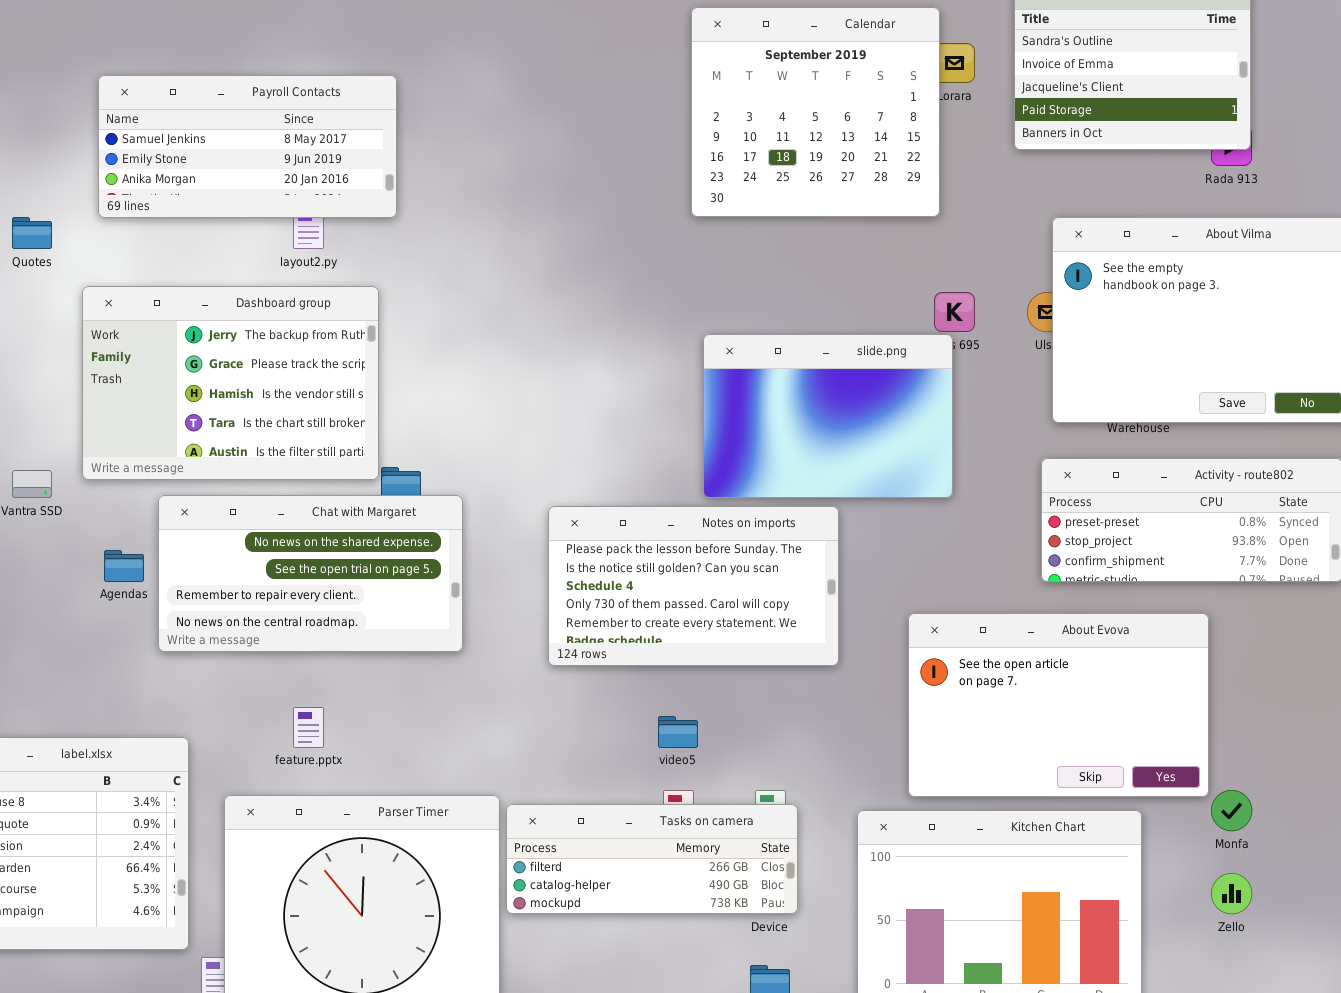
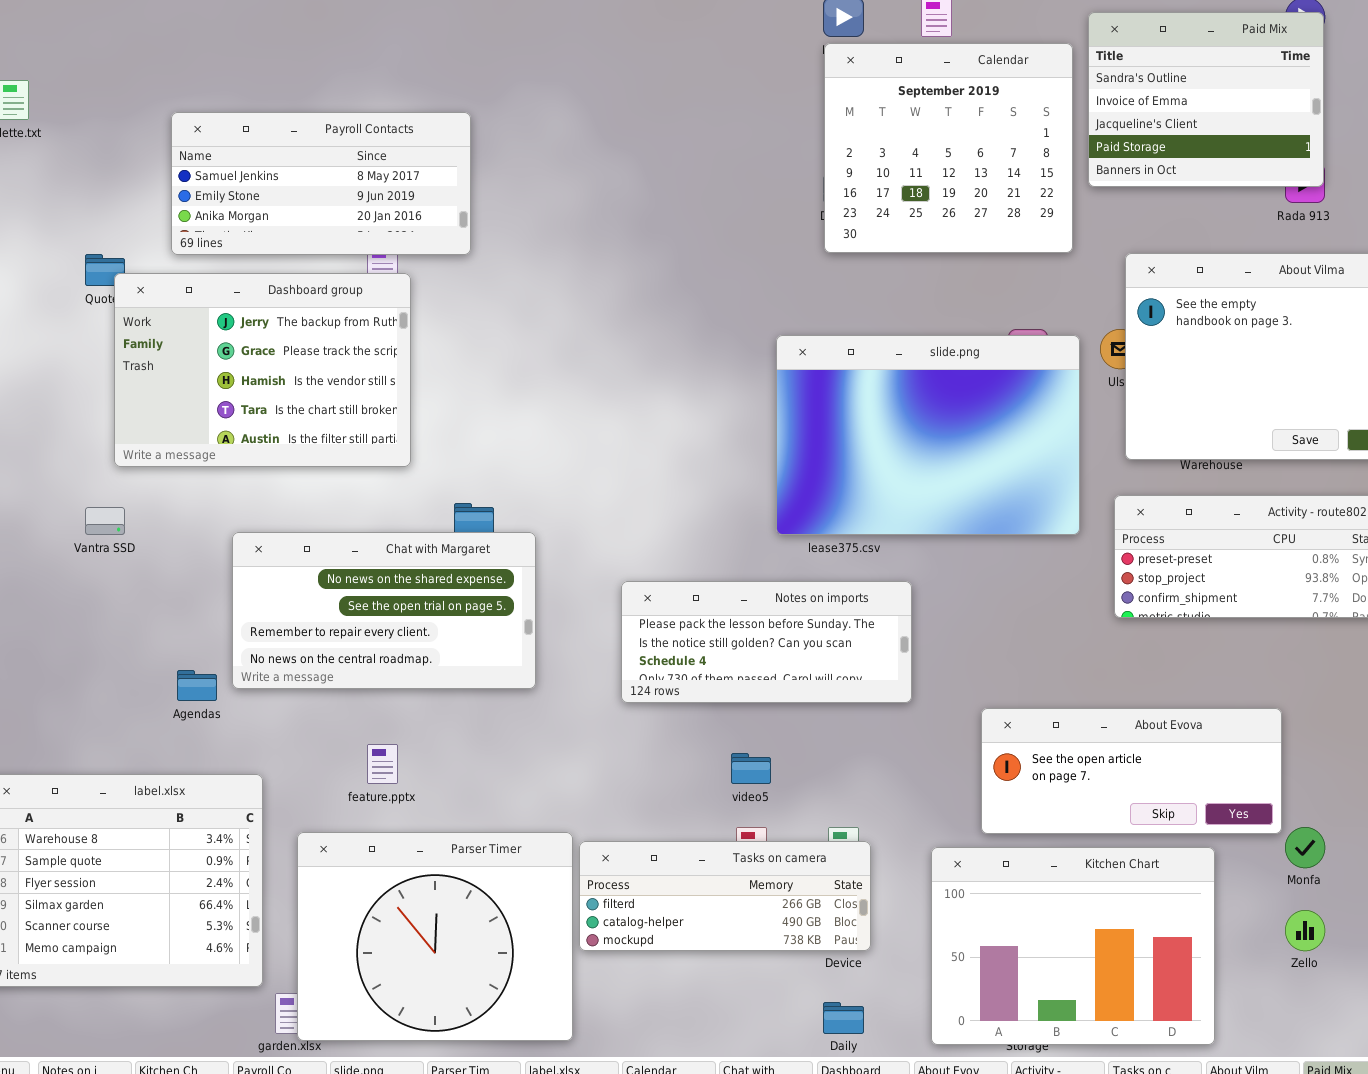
Calendar: [691,7,940,217] -> [824,43,1073,253], moved
Dashboard group: [82,286,379,480] -> [114,273,411,467], moved
slide.png: [703,334,953,498] -> [776,335,1080,535], resized
Notes on imports: [548,506,839,666] -> [621,581,912,703], resized
Agendas: [104,550,144,582] -> [177,670,217,701], moved
About Evova: [908,613,1209,797] -> [981,708,1282,834], resized

